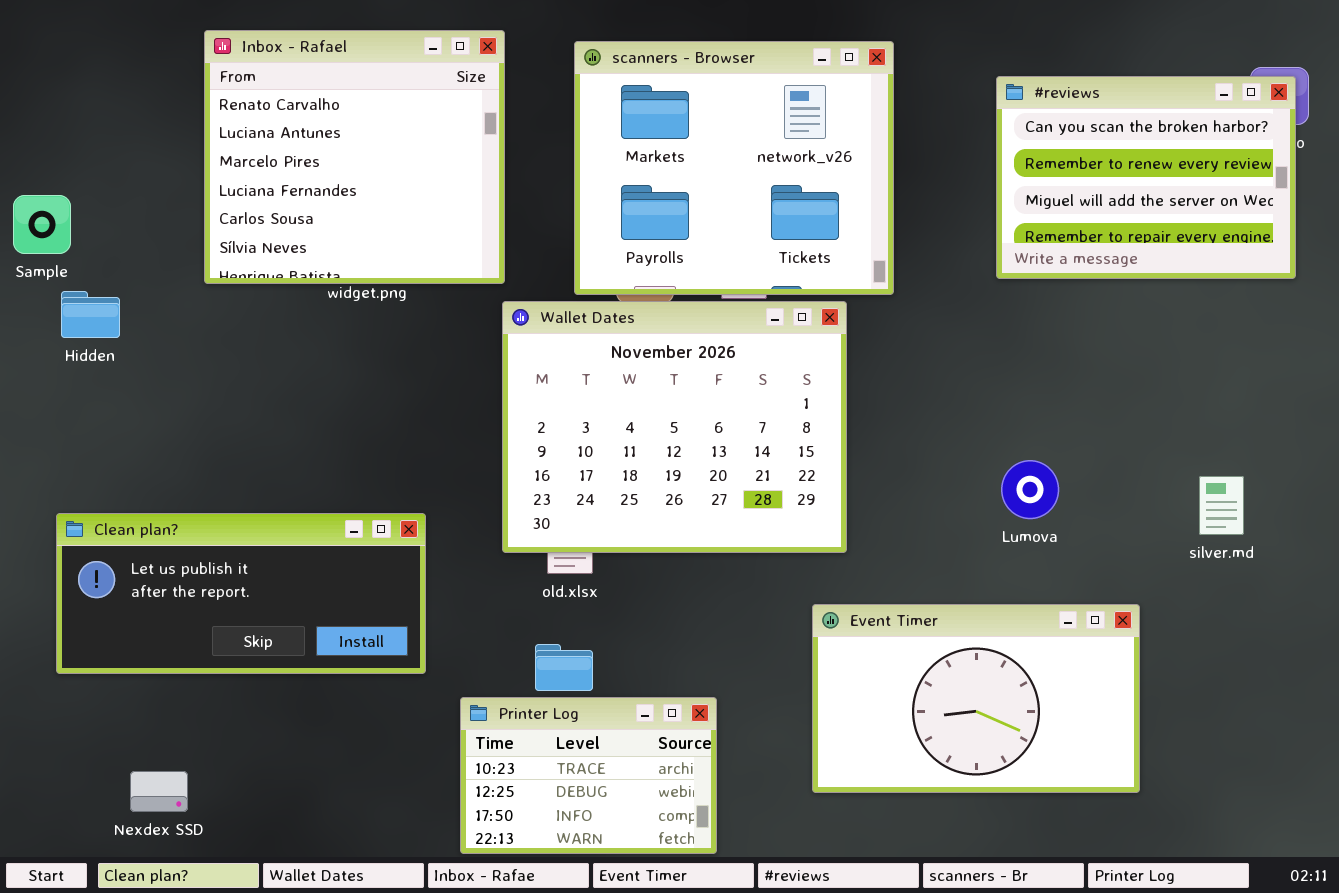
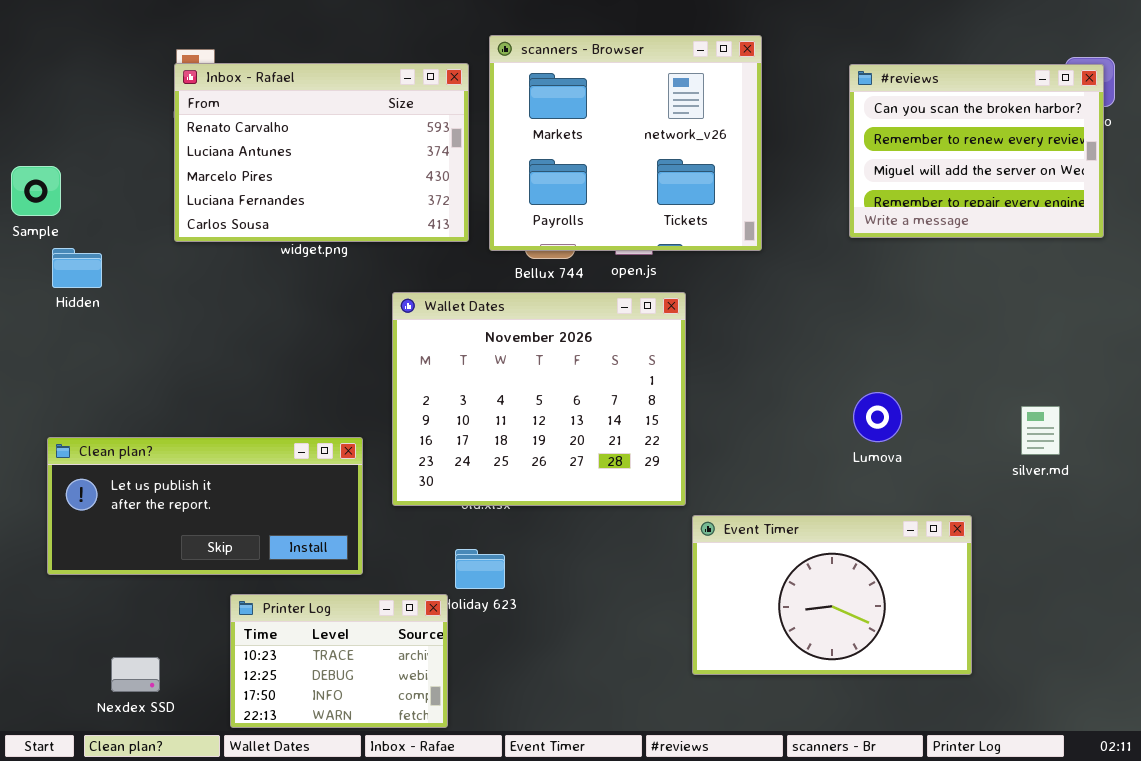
Inbox - Rafael: [204,30,505,284] -> [174,63,469,242], resized
Wallet Dates: [502,301,847,553] -> [392,292,686,506], moved
Printer Log: [460,697,717,854] -> [230,594,448,728], moved

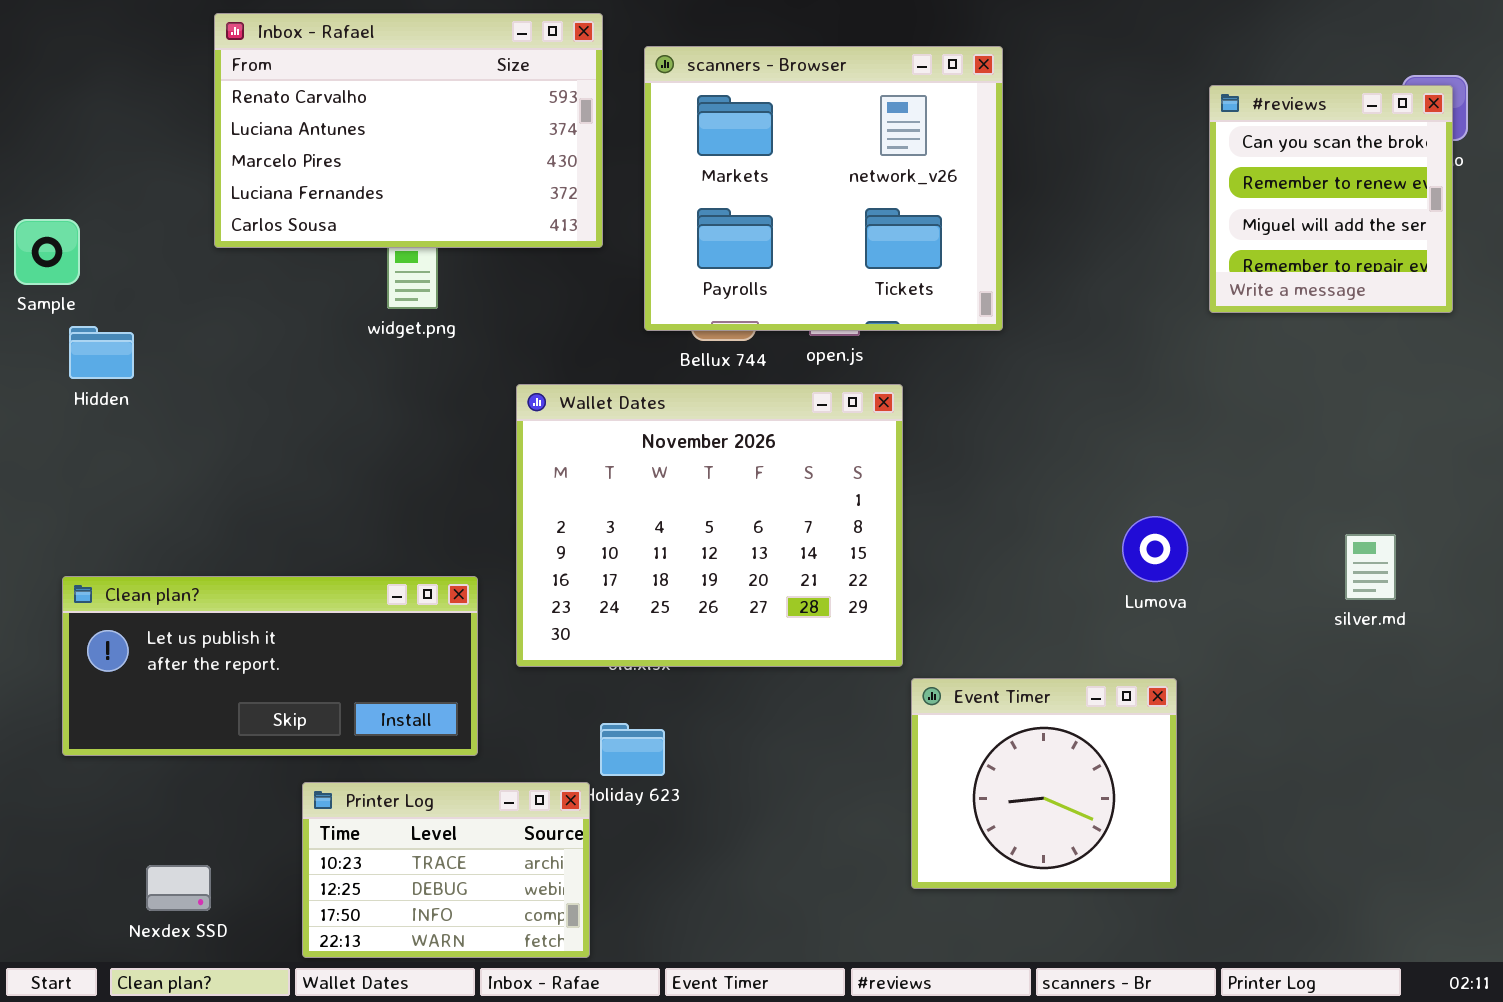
Inbox - Rafael: [174,63,469,242] -> [214,13,603,248], moved
#reviews: [849,64,1104,238] -> [1209,85,1453,313], resized
Event Timer: [692,515,972,675] -> [911,678,1177,889], resized

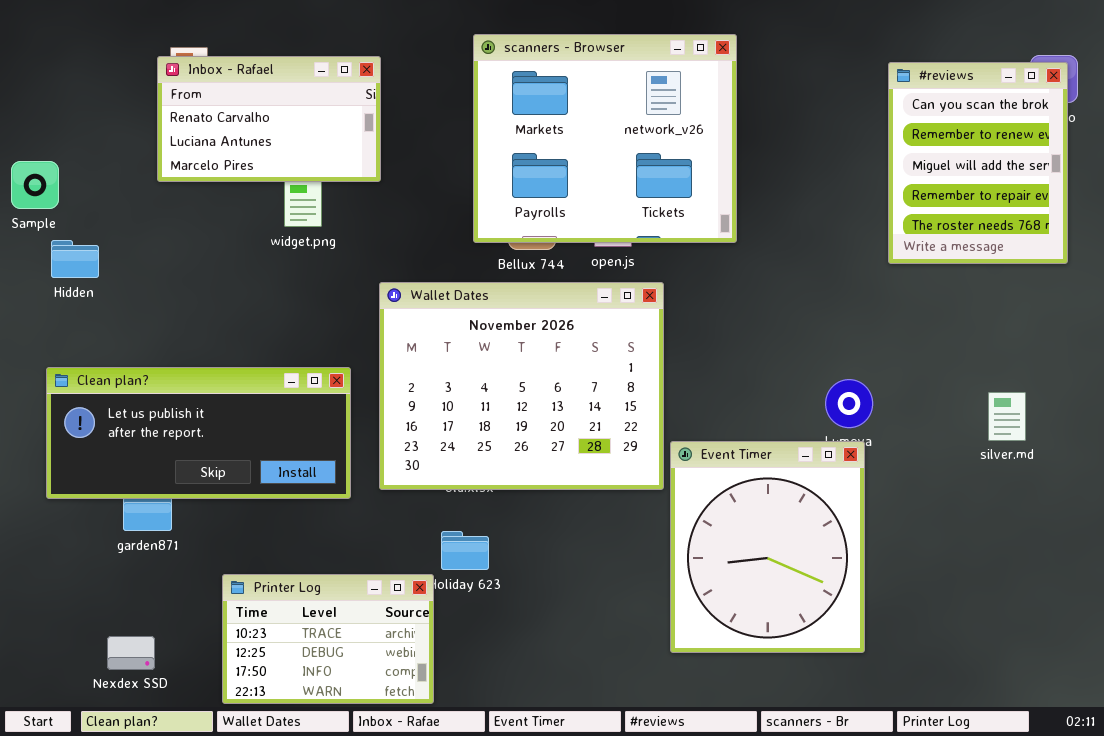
Inbox - Rafael: [214,13,603,248] -> [157,56,381,182], resized
#reviews: [1209,85,1453,313] -> [888,62,1068,264], resized
Clean plan?: [62,576,478,756] -> [46,367,351,499], moved
Event Timer: [911,678,1177,889] -> [670,441,865,653], resized

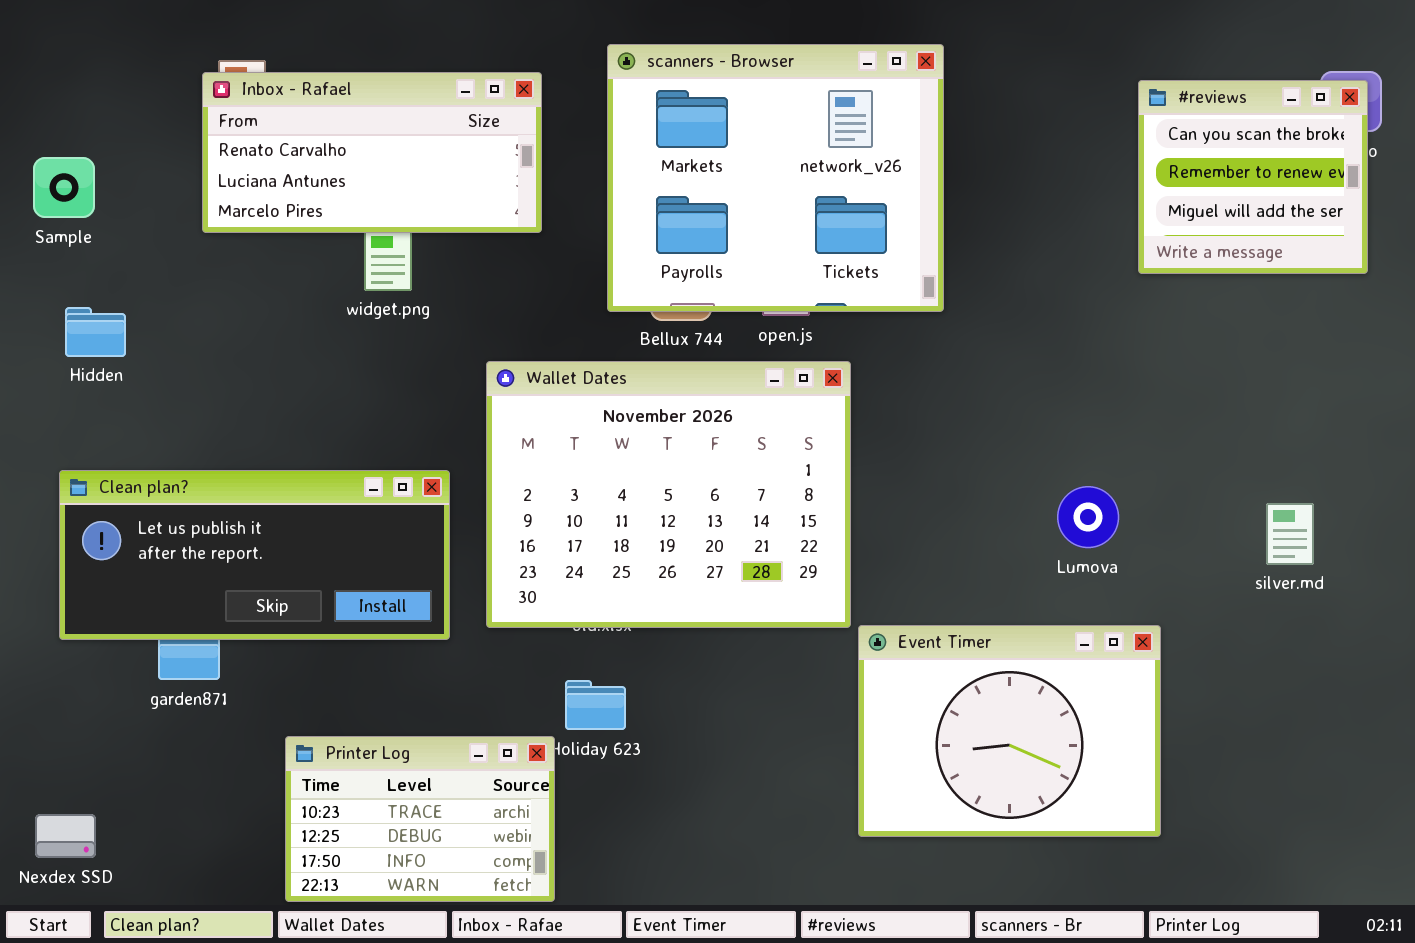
Inbox - Rafael: [157,56,381,182] -> [202,72,542,233], resized
#reviews: [888,62,1068,264] -> [1138,80,1368,274], resized
Sample: [11,161,59,209] -> [33,157,95,218], moved
Event Timer: [670,441,865,653] -> [858,625,1161,837], resized
Nexdex SSD: [107,636,155,670] -> [35,814,96,858], moved

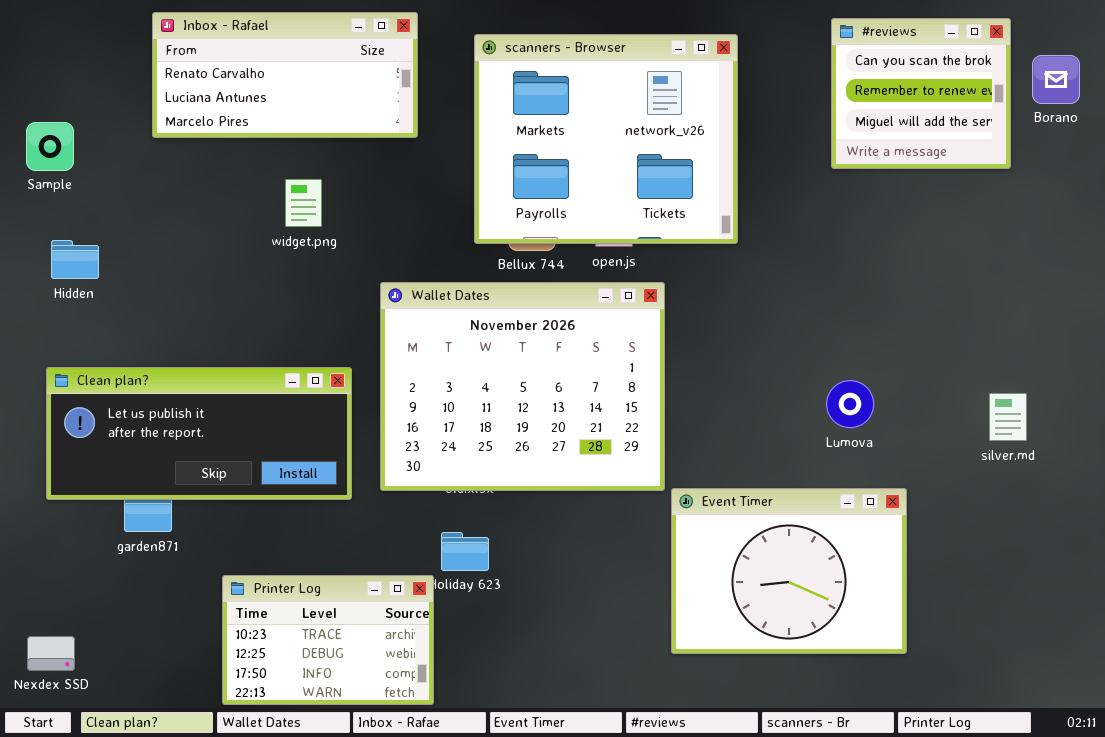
Inbox - Rafael: [202,72,542,233] -> [152,12,418,138], moved
#reviews: [1138,80,1368,274] -> [831,18,1011,169], moved

